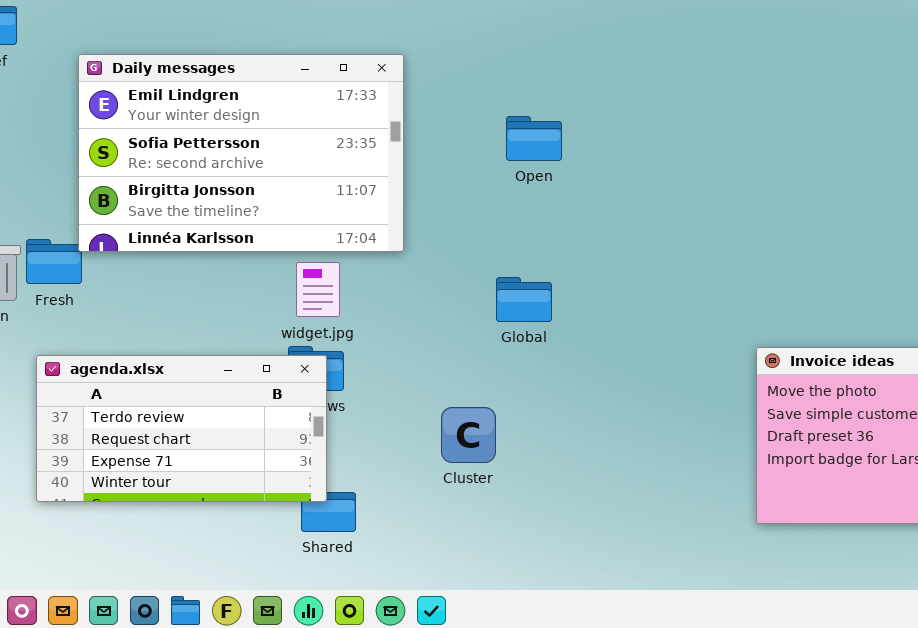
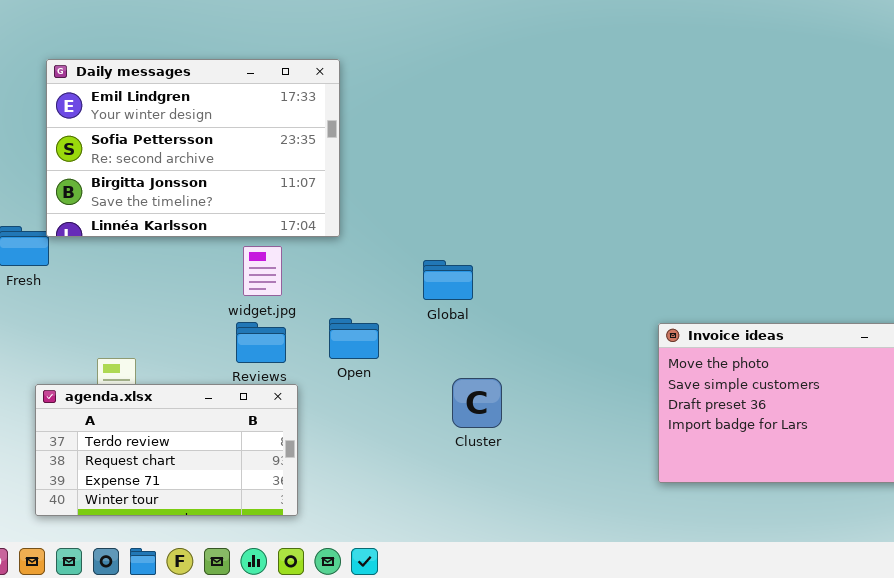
Open: [506,116,562,161] -> [329,318,379,359], moved
agenda.xlsx: [36,355,327,502] -> [35,384,298,516], moved
Cluster: [441,407,496,463] -> [452,378,502,428], moved

